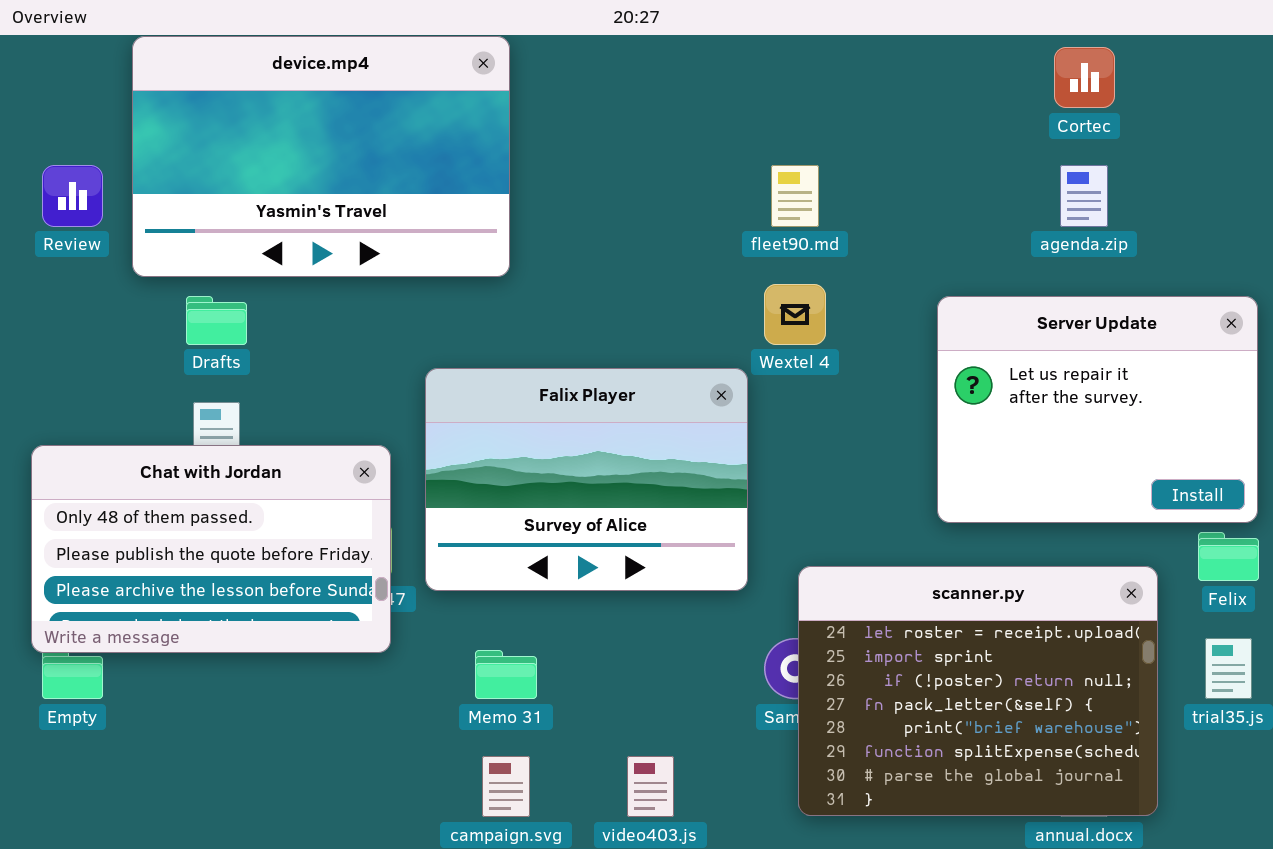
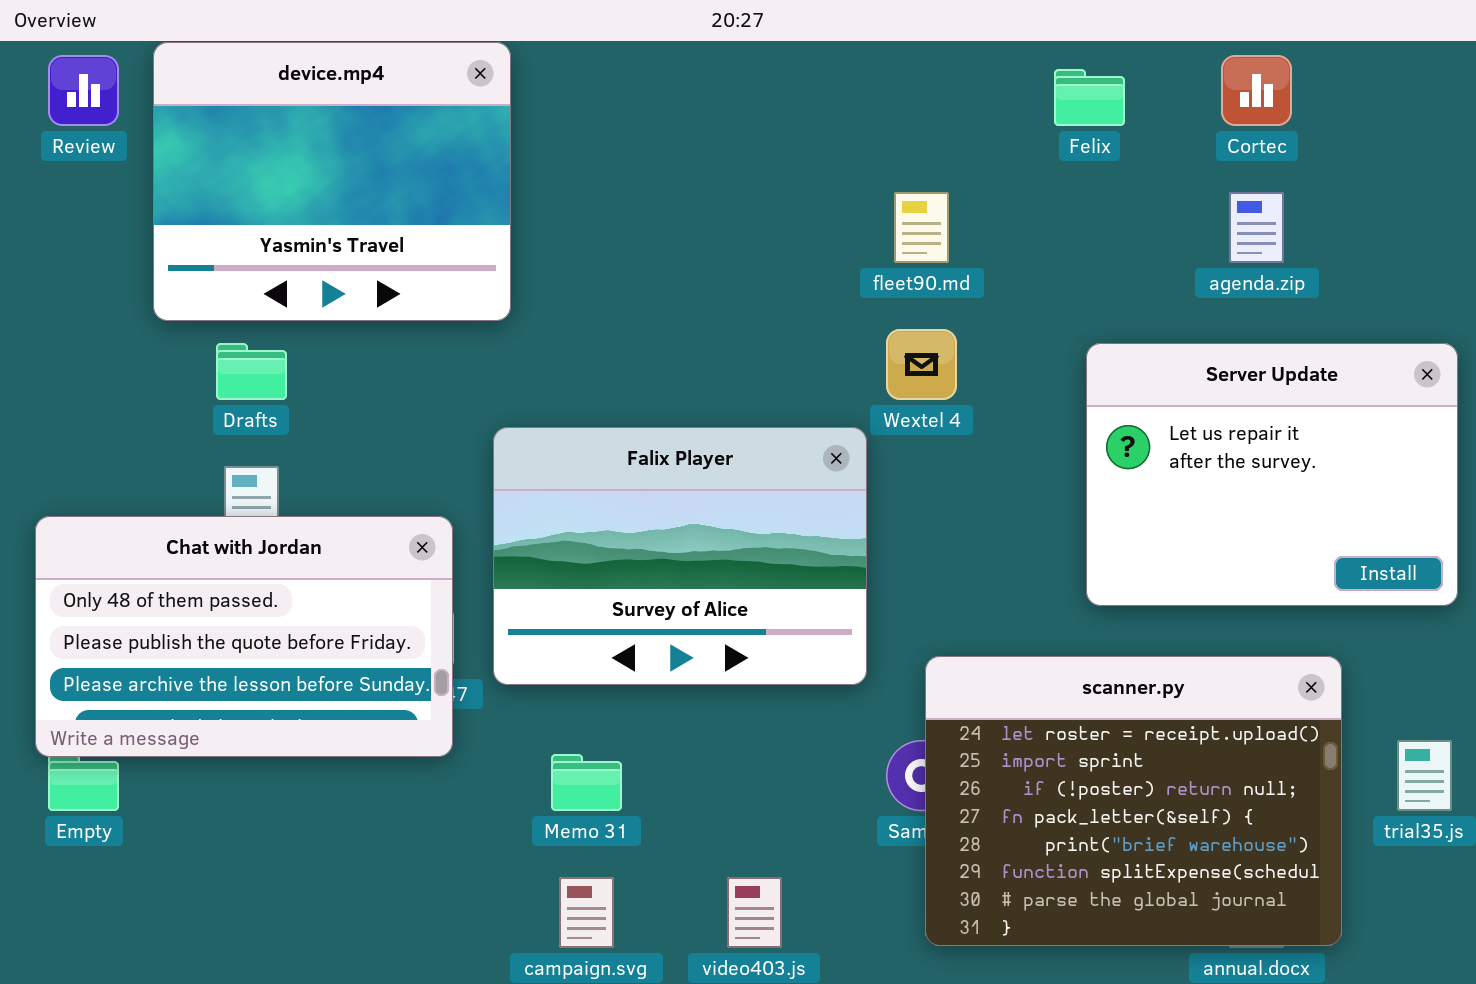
device.mp4: [132,36,510,277] -> [153,42,511,321], resized
Review: [42,165,103,227] -> [48,55,119,126], moved
Felix: [1198,532,1259,581] -> [1054,69,1125,126], moved

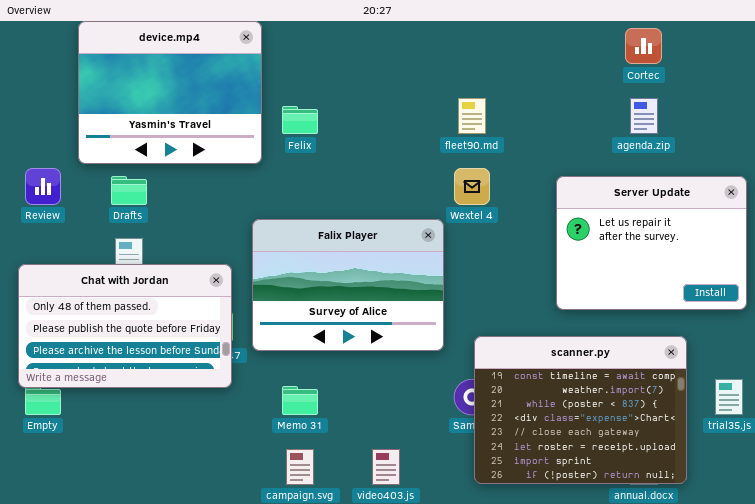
Review: [48,55,119,126] -> [25,168,61,205], moved
Felix: [1054,69,1125,126] -> [282,106,318,134], moved
scanner.py: [925,656,1342,946] -> [474,336,687,484], scrolled up 5 rows

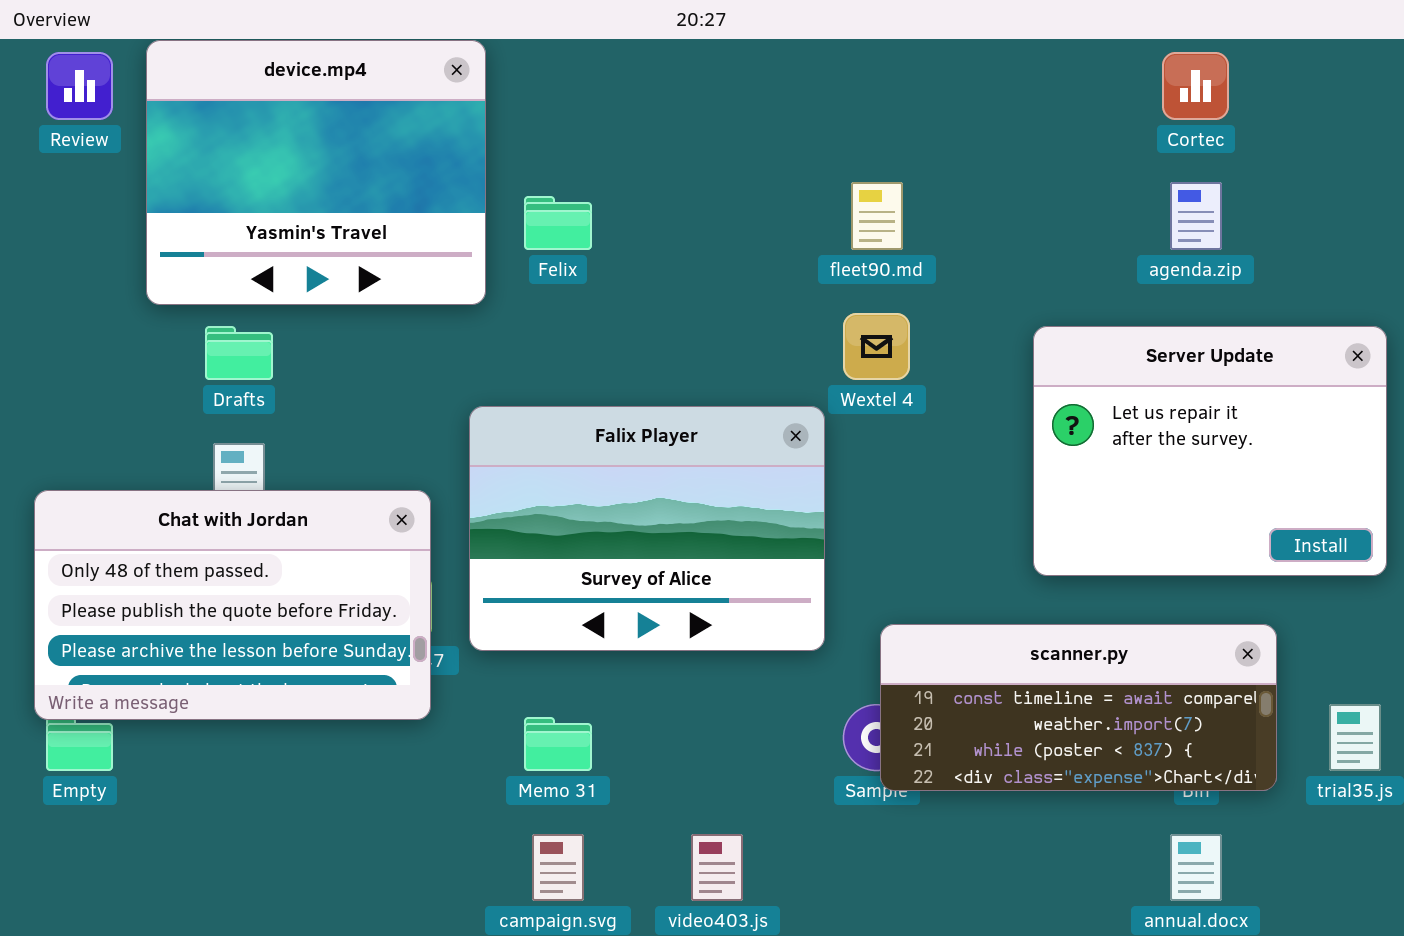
Review: [25,168,61,205] -> [46,52,113,120], moved
scanner.py: [474,336,687,484] -> [880,624,1277,791], resized

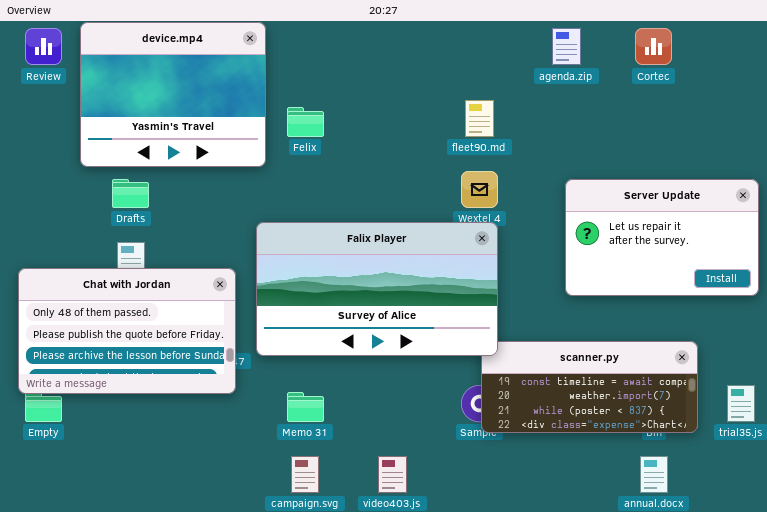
agenda.zip: [1170,182,1222,250] -> [552,28,581,65], moved
Server Update: [1033,326,1387,576] -> [565,179,759,296], resized
Falix Player: [469,406,825,651] -> [256,222,498,356], resized

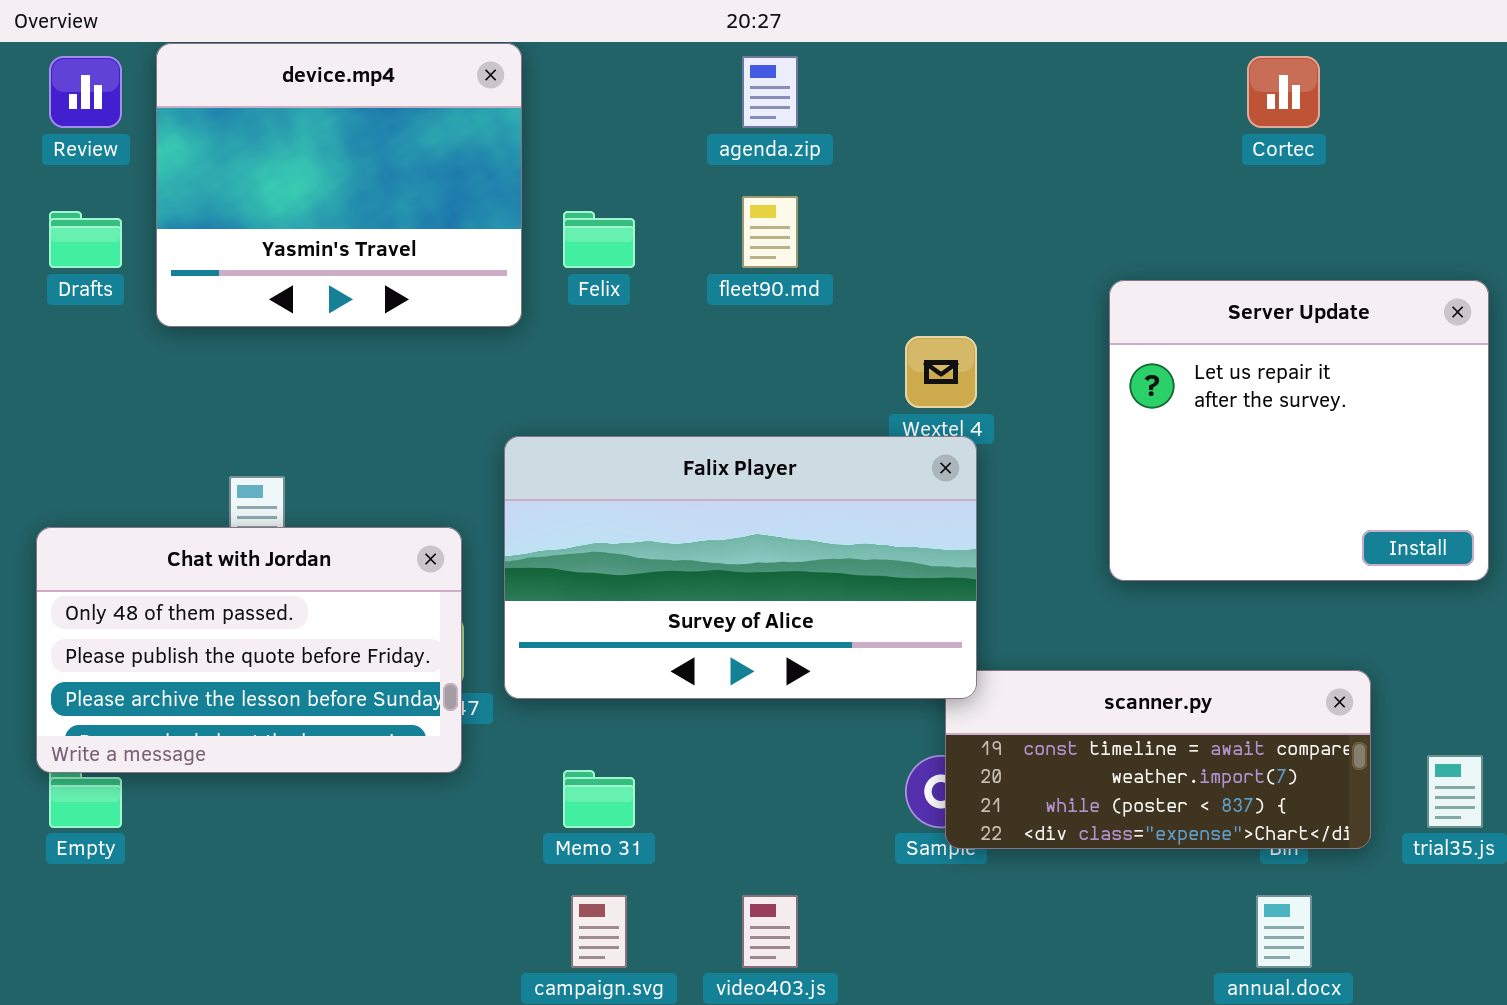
agenda.zip: [552,28,581,65] -> [742,56,798,128], moved
fleet90.md: [465,100,494,137] -> [742,196,798,268], moved
Drafts: [112,179,149,208] -> [49,211,122,268], moved
Server Update: [565,179,759,296] -> [1109,280,1489,581], resized

